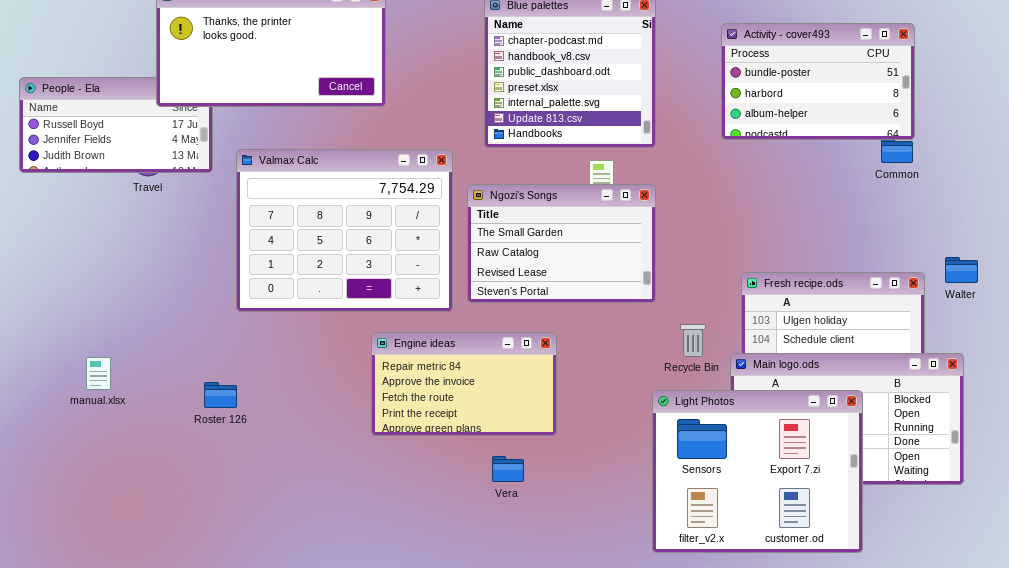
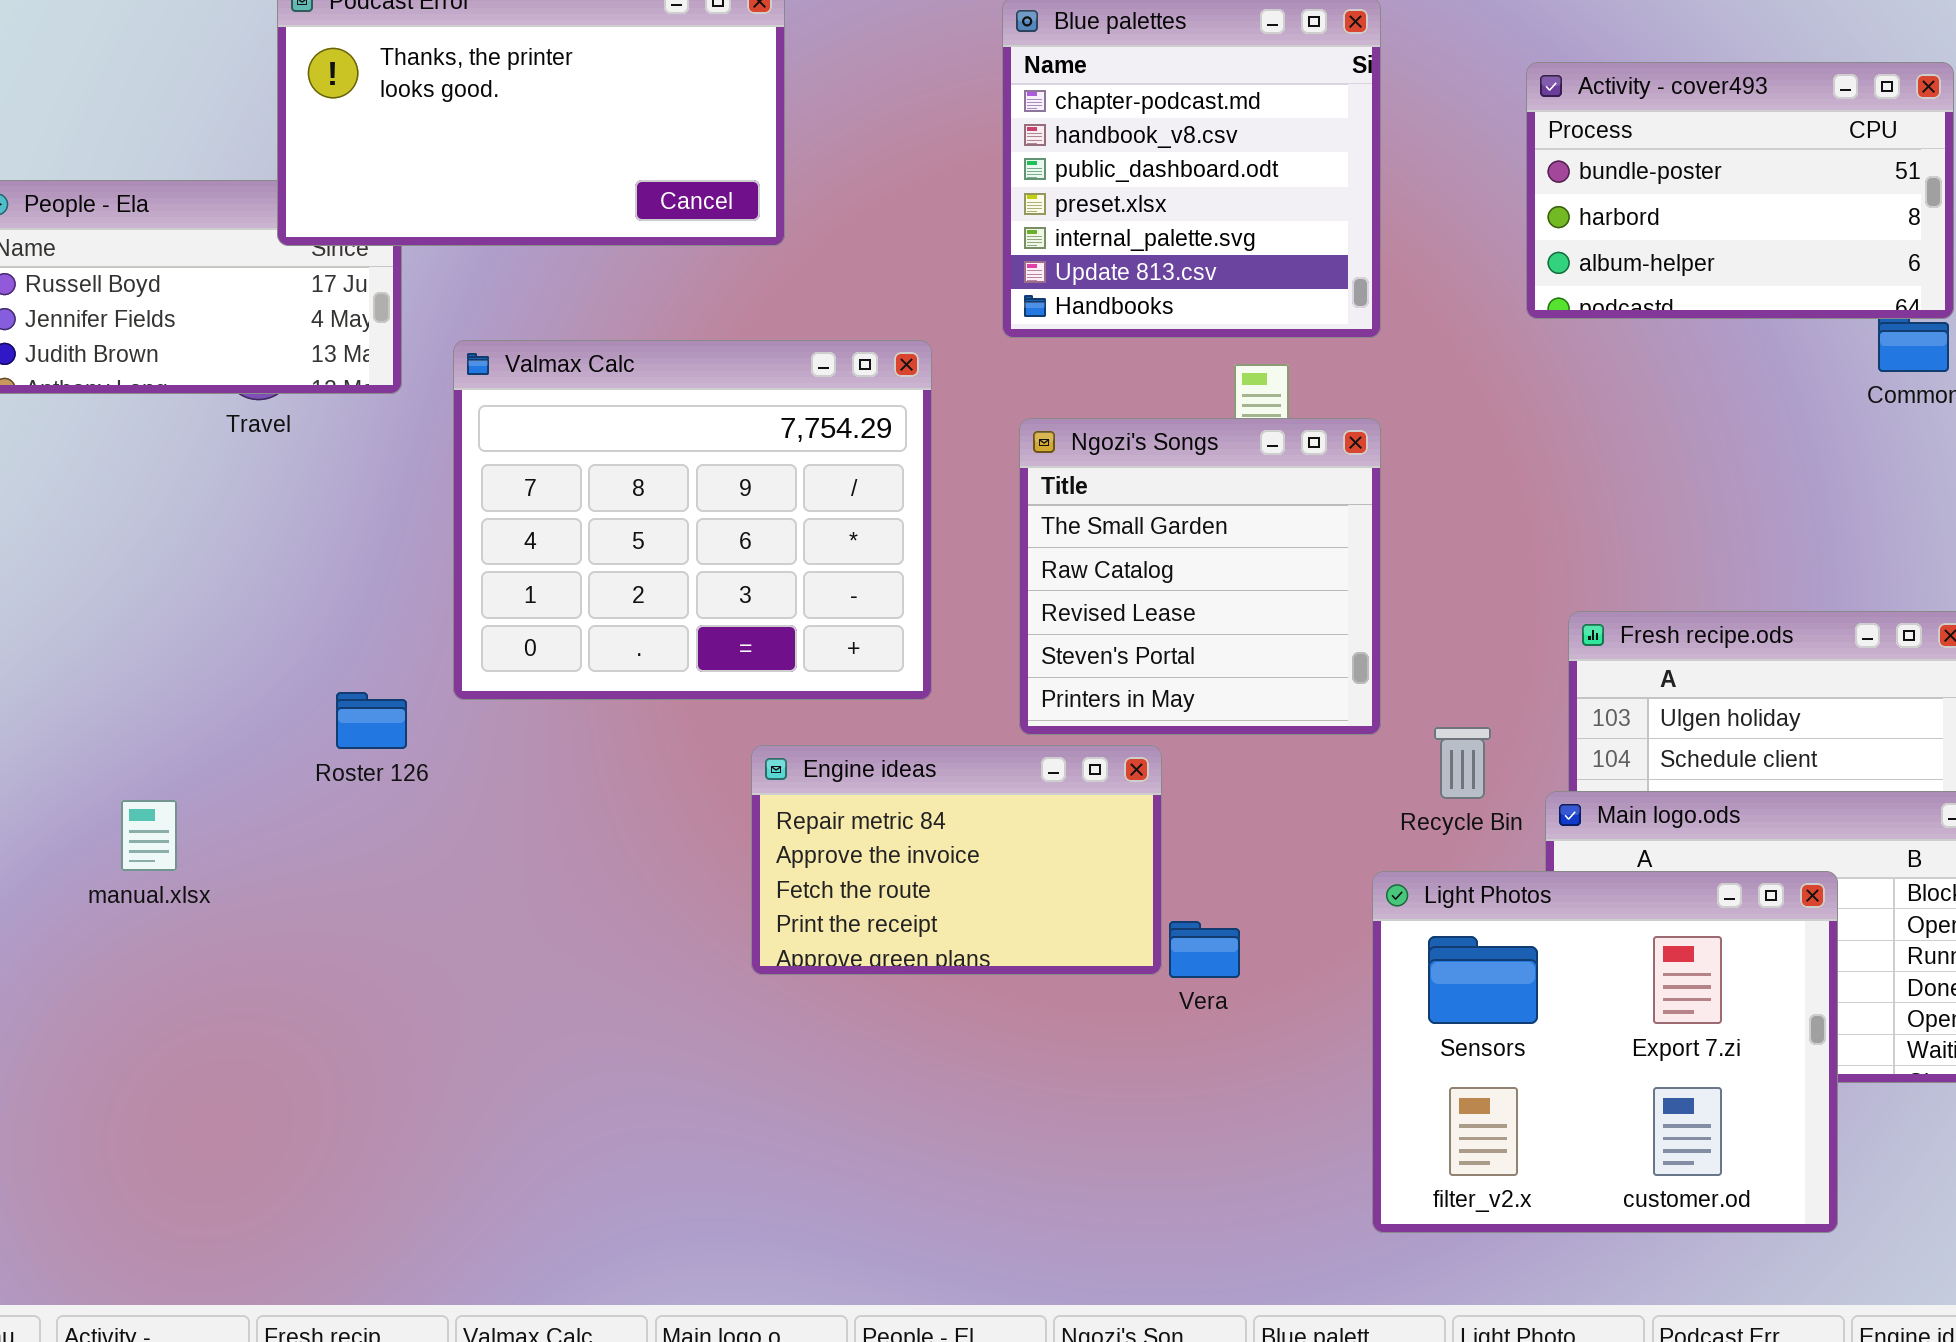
Ngozi's Songs: [467,184,656,303] -> [1019,418,1381,735], resized
Roster 126: [204,382,237,408] -> [336,692,407,749], moved
Vera: [492,456,524,482] -> [1169,921,1240,978], moved

